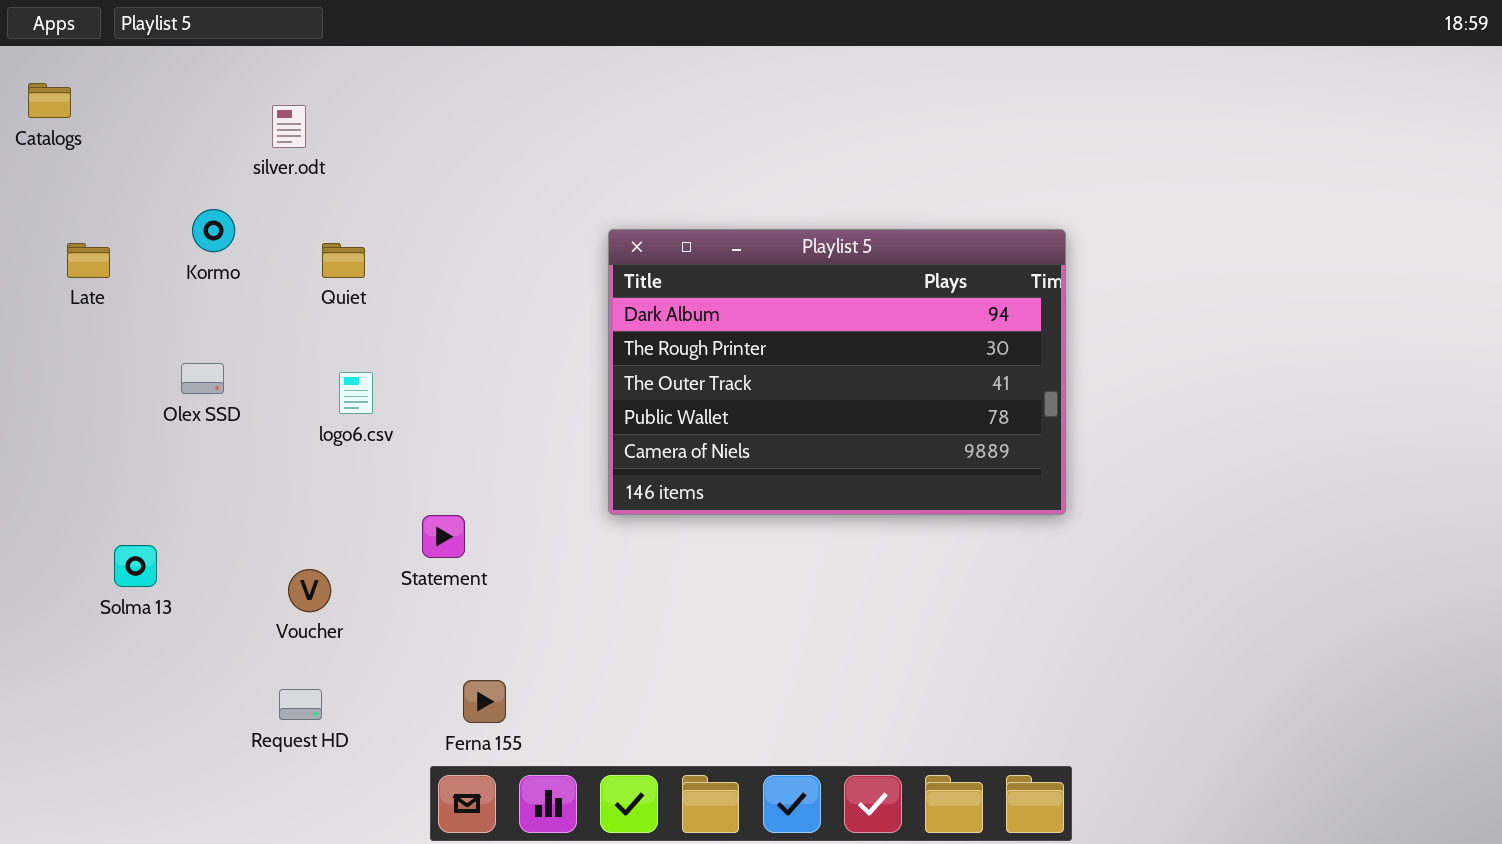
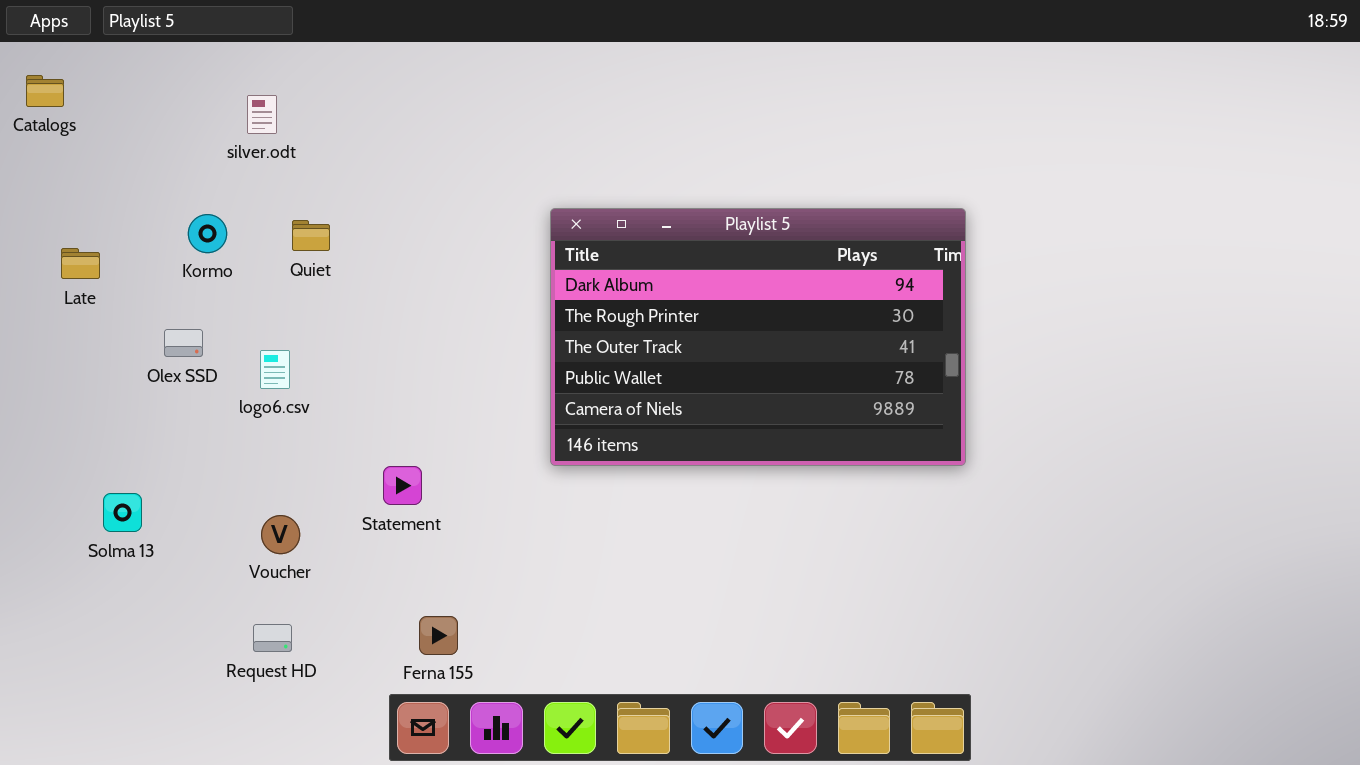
Kormo: [192,209,235,252] -> [188,214,227,253], moved
Late: [67,243,110,278] -> [61,248,100,279], moved
logo6.csv: [339,372,373,414] -> [260,350,290,389], moved

